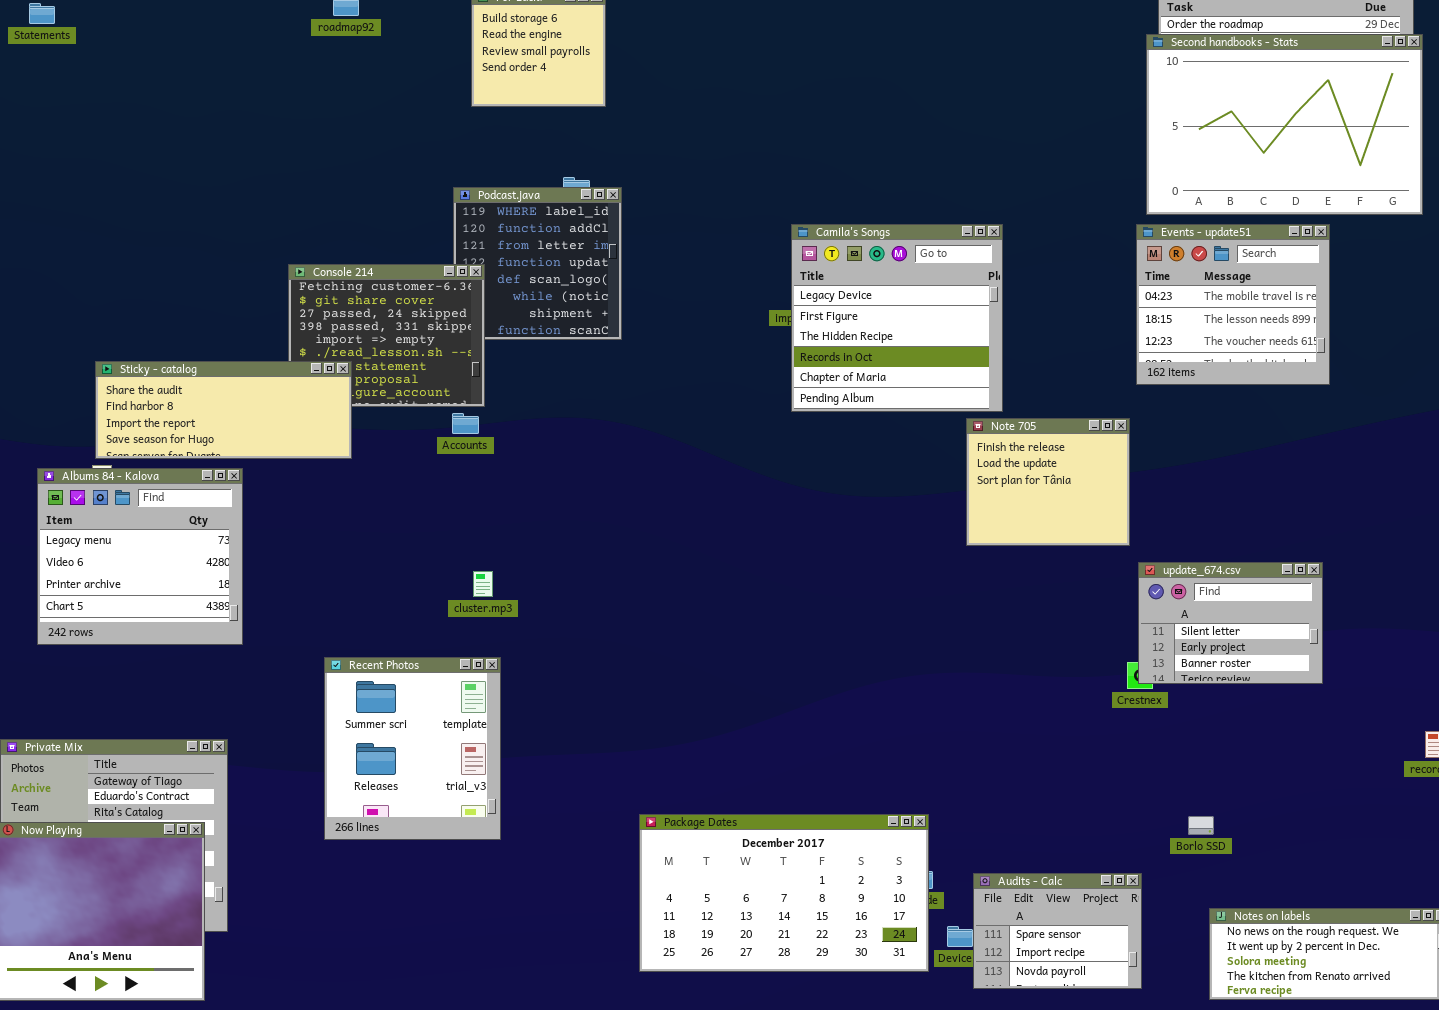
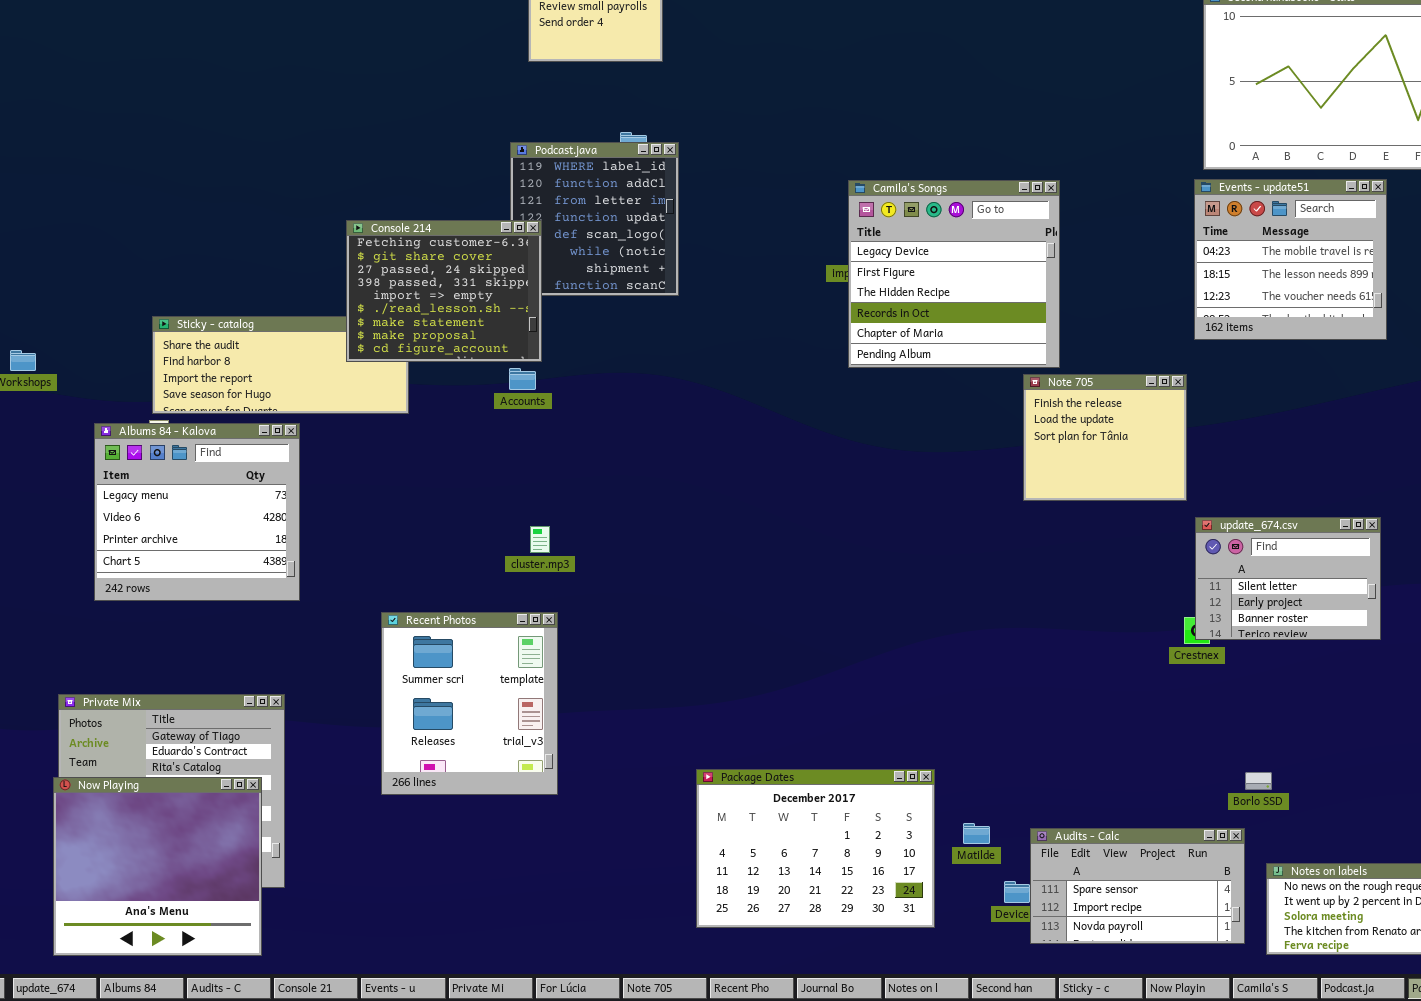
Console 214: [288,264,485,407] -> [346,220,542,362], raised
Package Dates: [639,814,929,972] -> [696,769,935,928], resized
Audits - Calc: [973,873,1142,989] -> [1030,828,1245,944], resized

